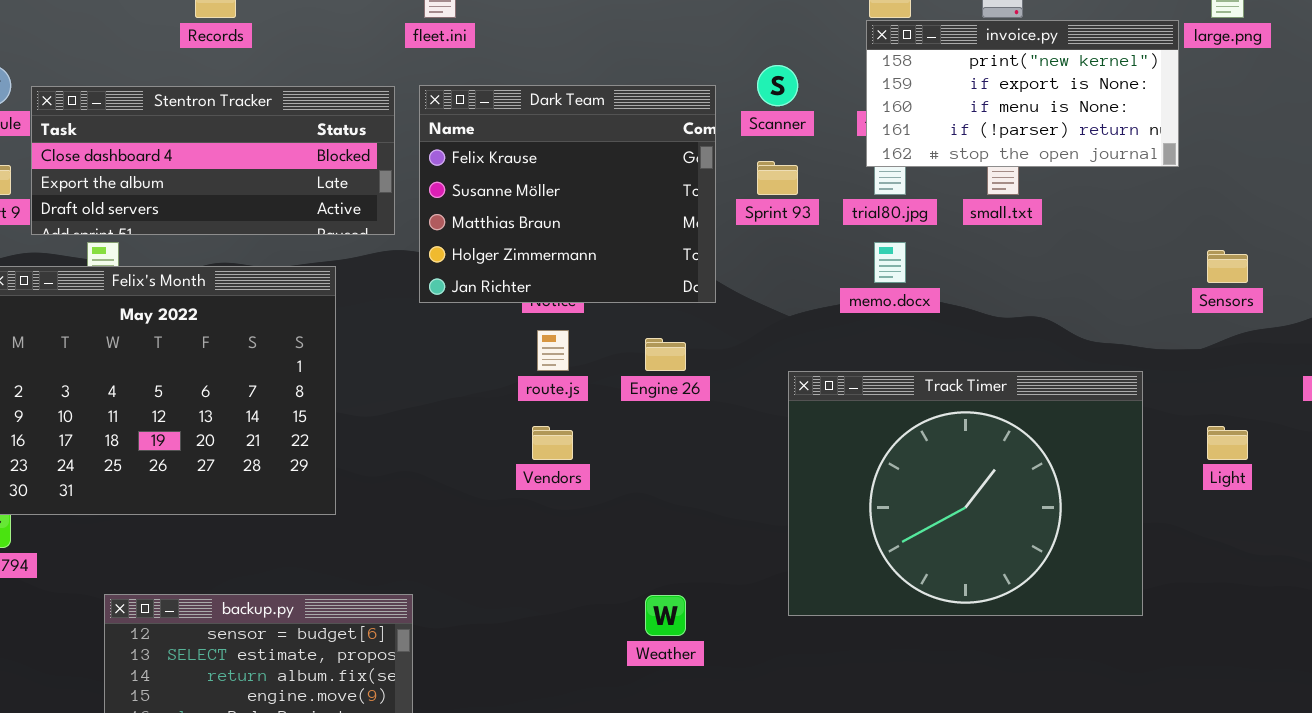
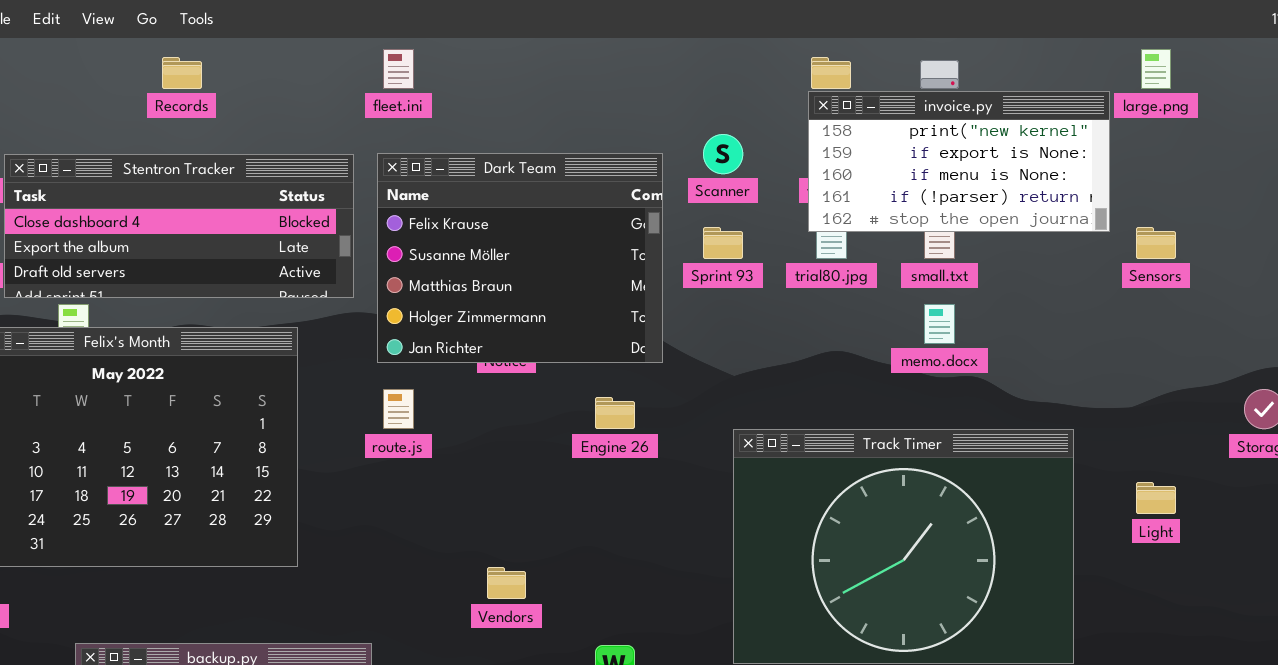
memo.docx: [874,242,906,283] -> [924,304,955,344], moved
Sensors: [1207,250,1248,283] -> [1136,227,1176,259], moved
route.js: [537,330,569,371] -> [383,389,414,429], moved
Vendors: [532,426,573,460] -> [487,567,526,599], moved

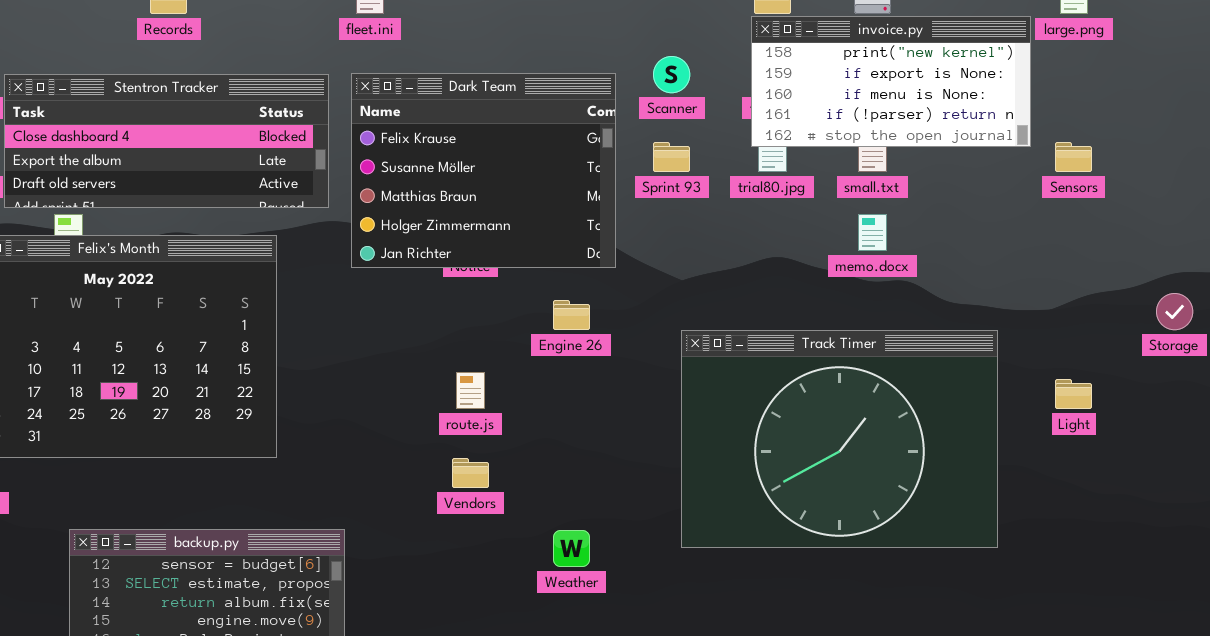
route.js: [383,389,414,429] -> [456,372,485,409], moved

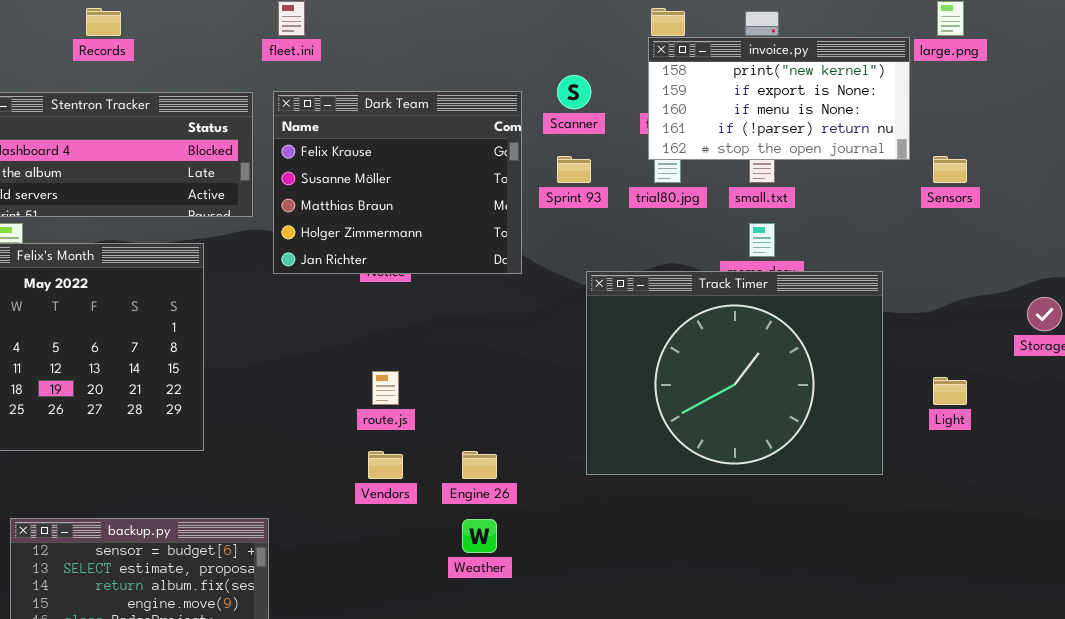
Engine 26: [553,300,590,330] -> [462,451,497,479], moved
Track Timer: [681,330,998,548] -> [586,271,883,475], moved

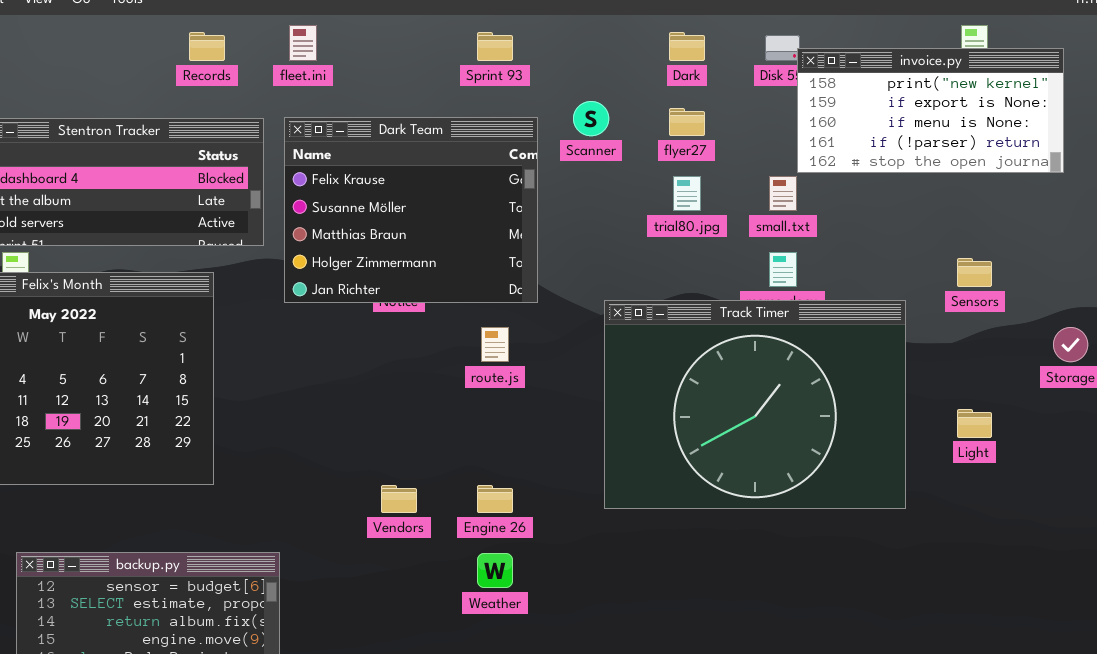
Records: [86,8,121,36] -> [189,32,225,61], moved
invoice.py: [648,37,910,160] -> [797,48,1064,173], moved
Sprint 93: [557,156,591,183] -> [477,32,513,61], moved
Sensors: [933,156,967,183] -> [957,258,992,287], moved
route.js: [372,371,399,405] -> [481,327,509,362], moved

